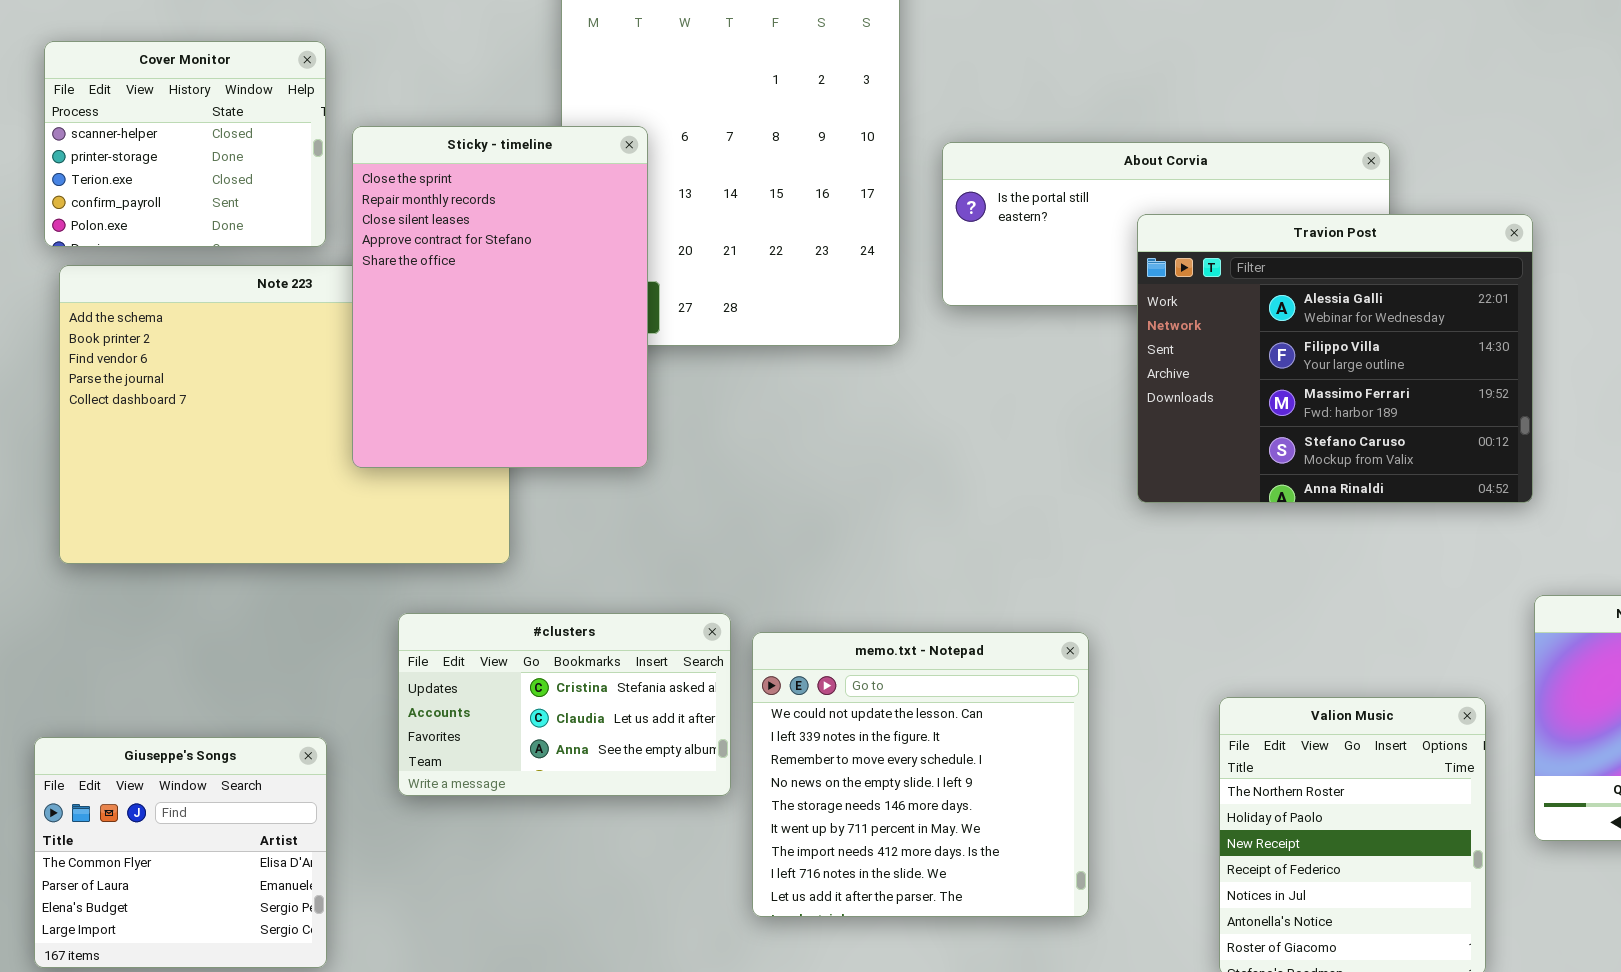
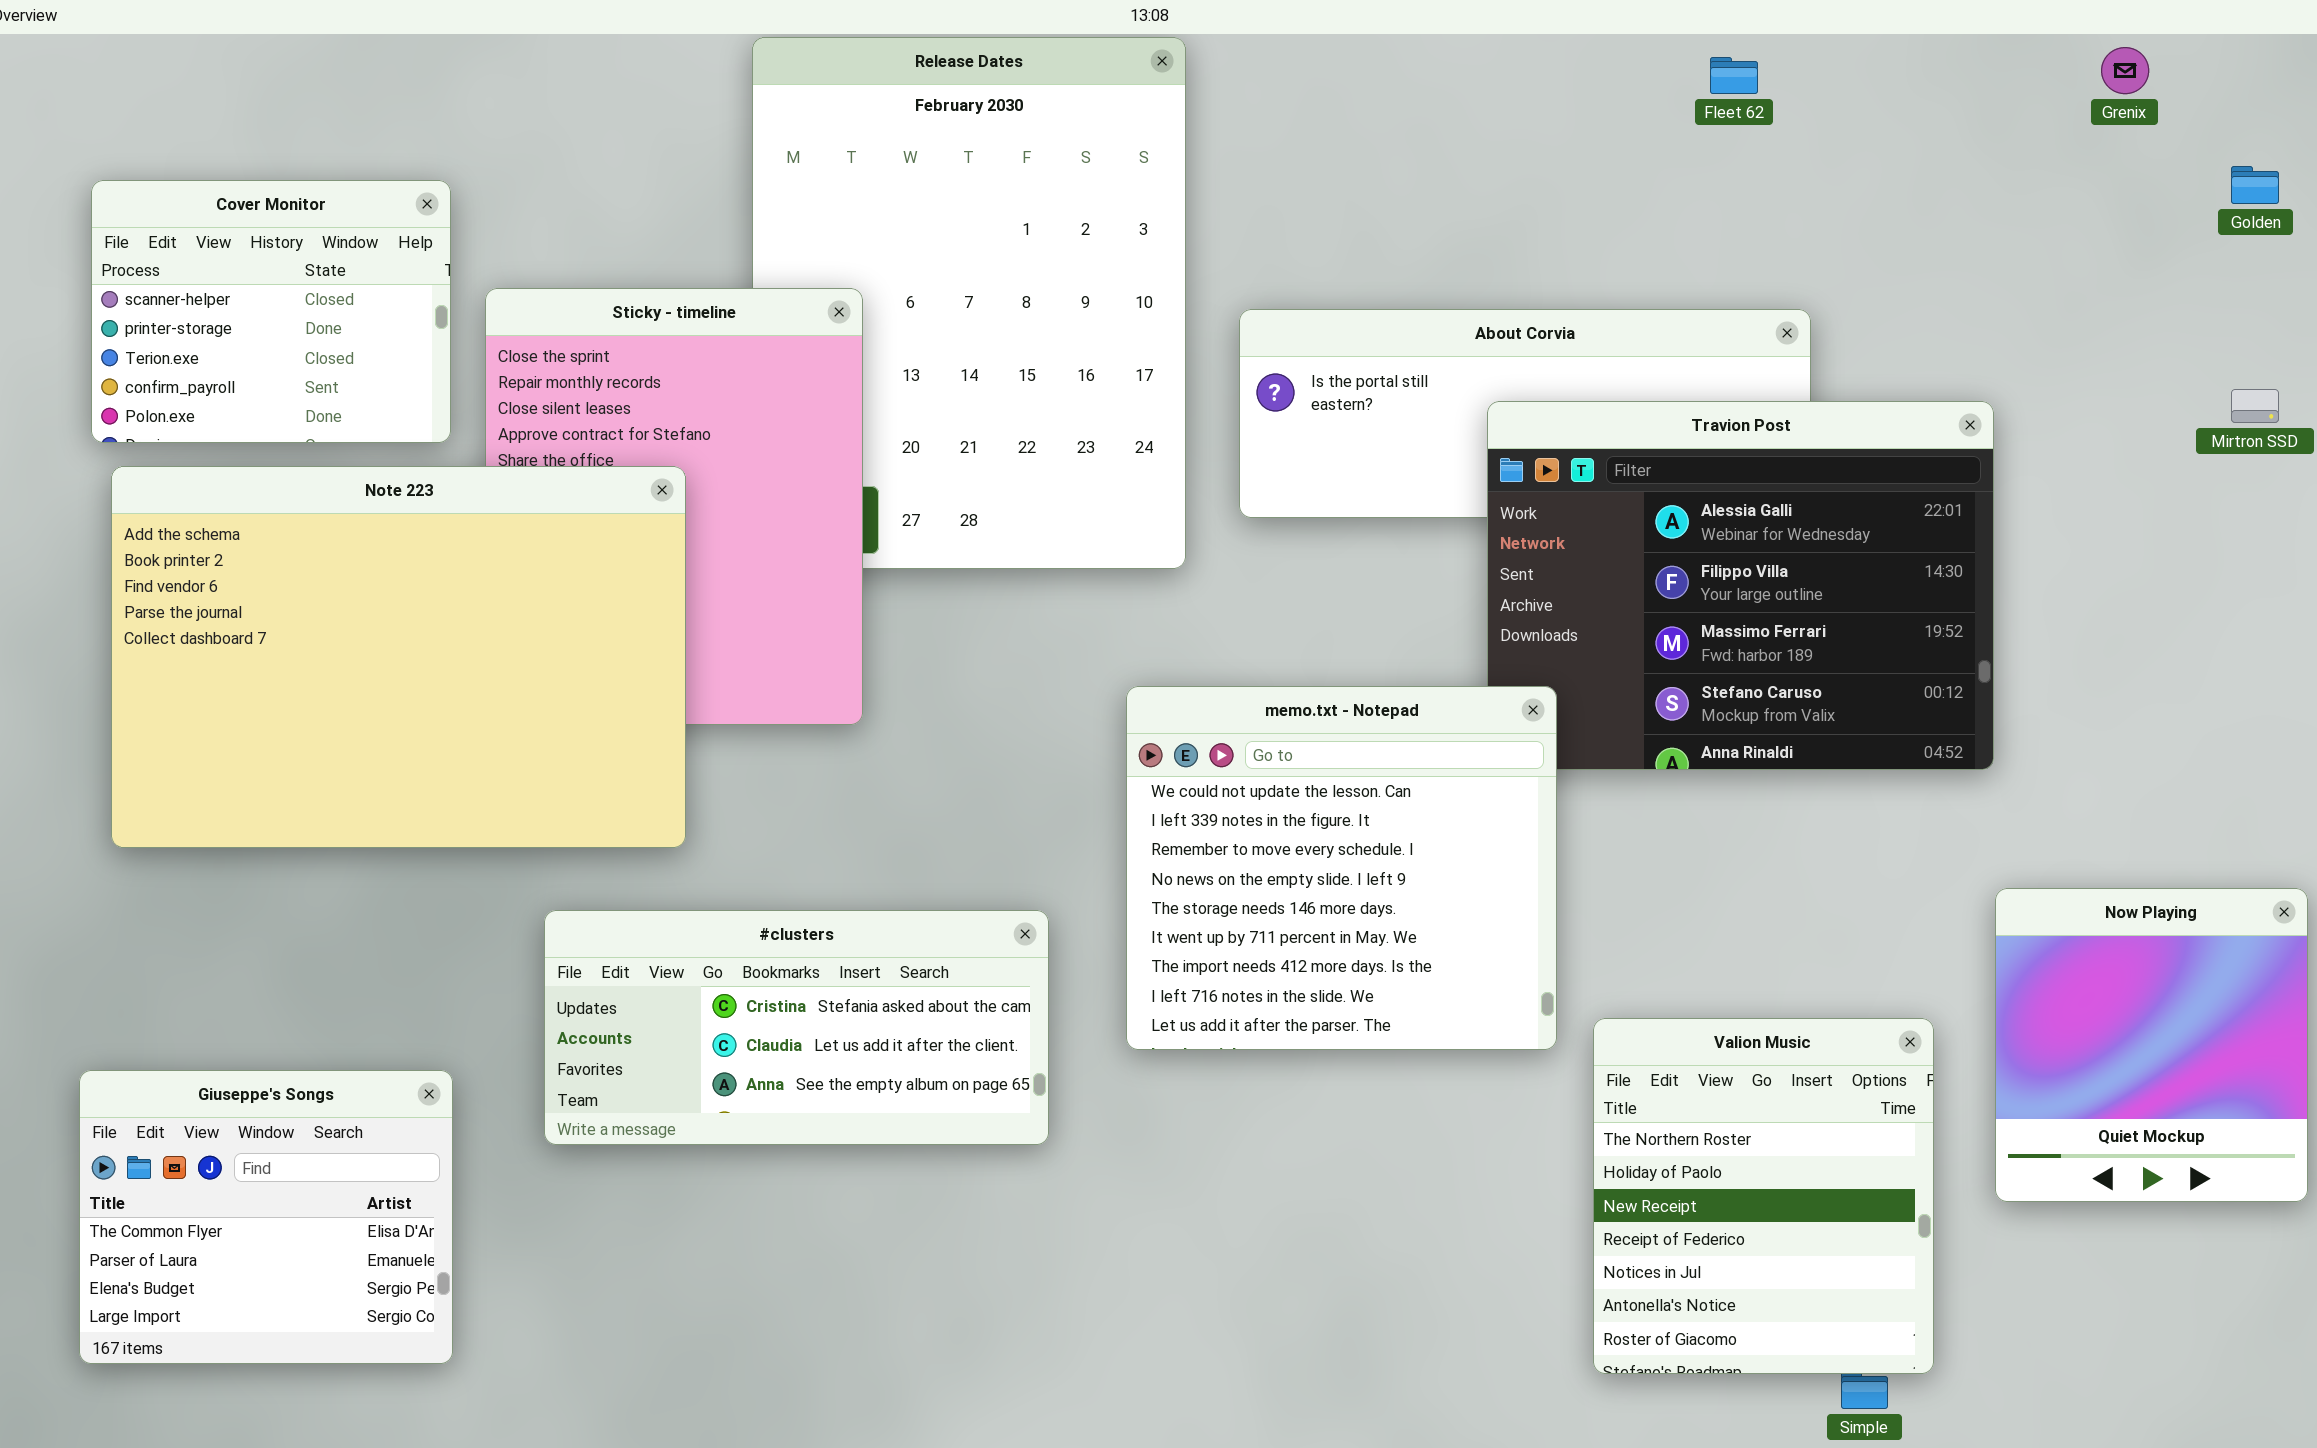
Note 223: [59,265,510,564] -> [111,466,686,848], raised
#clusters: [398,613,731,796] -> [544,910,1049,1145], resized
memo.txt - Notepad: [752,632,1089,917] -> [1126,686,1557,1050], moved

